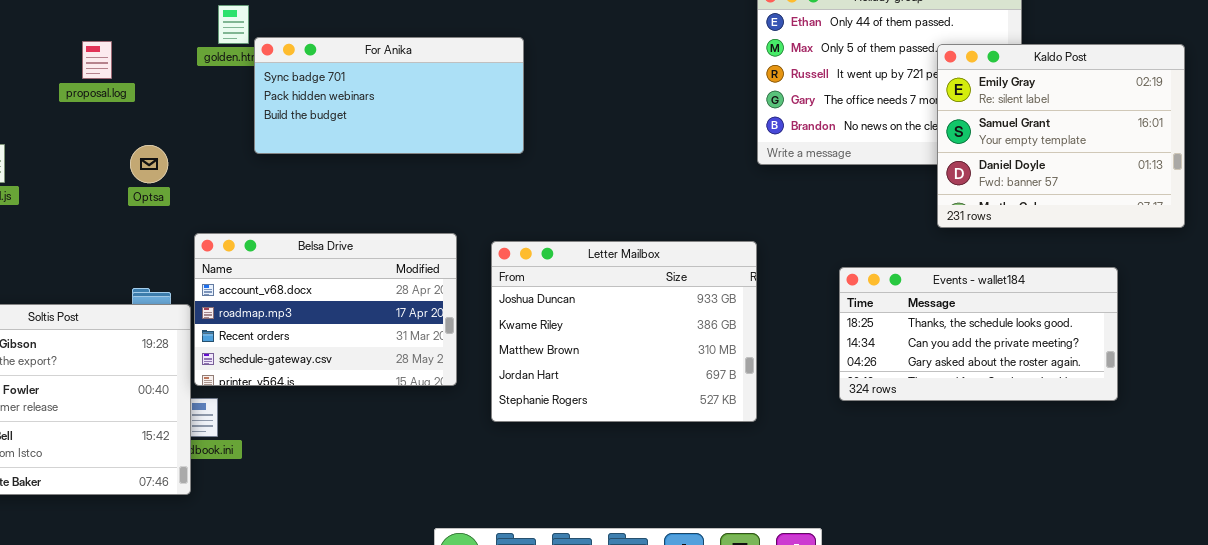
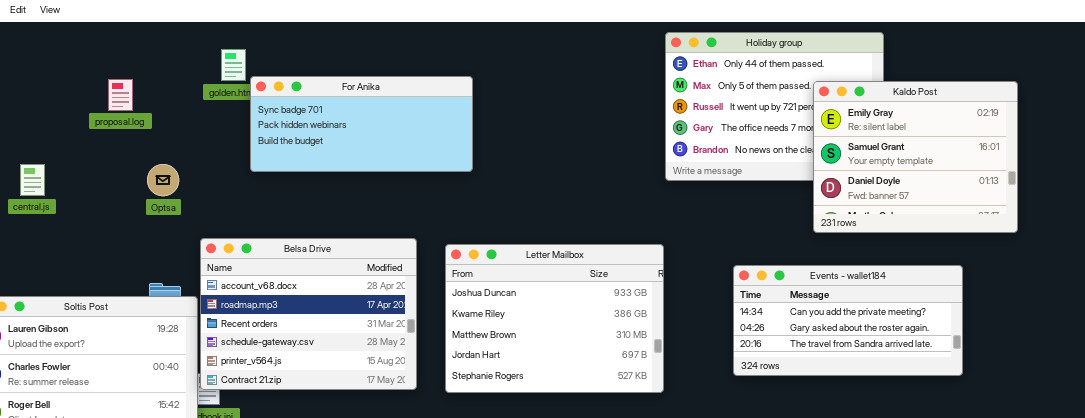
Belsa Drive: [194,233,457,386] -> [200,238,417,390], resized
Events - wallet184: [839,267,1118,401] -> [733,265,963,376], scrolled down 1 row

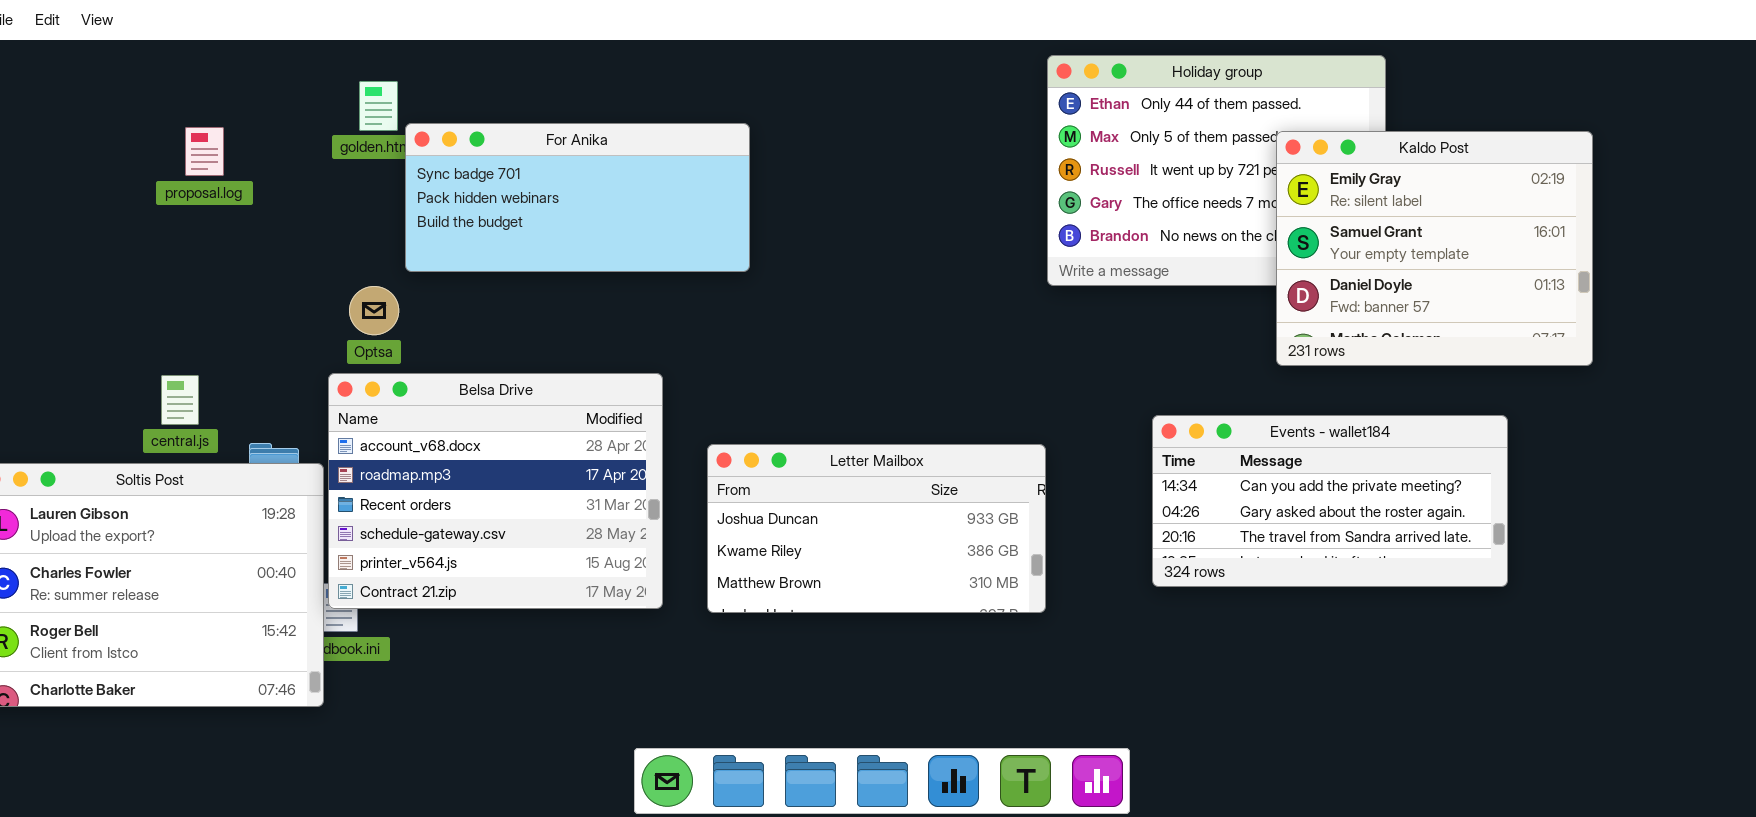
central.js: [20,164,45,196] -> [161,375,199,425], moved
Optsa: [147,164,179,196] -> [349,286,399,335], moved
Letter Mailbox: [445,244,664,393] -> [707,444,1046,613], resized

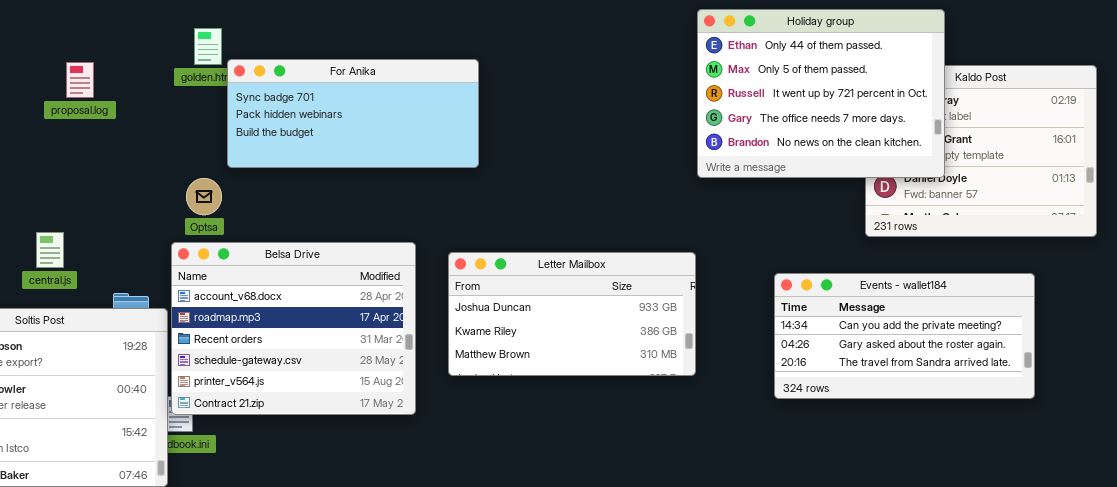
Holiday group: [1047,55,1386,286] -> [697,9,945,178], raised
central.js: [161,375,199,425] -> [36,232,64,268], moved
Letter Mailbox: [707,444,1046,613] -> [448,252,696,376], moved

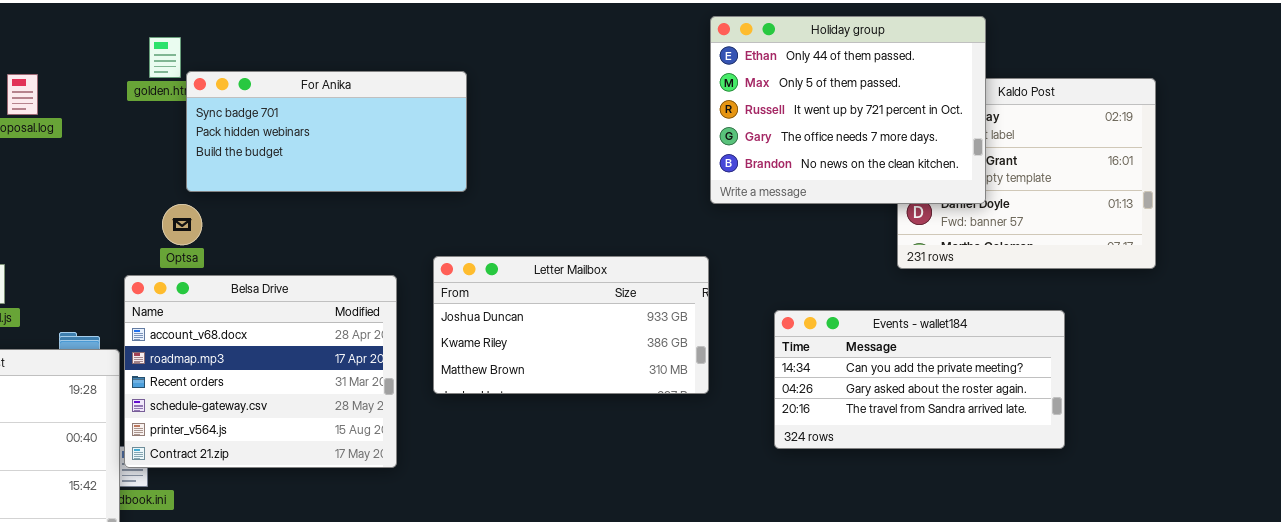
Optsa: [186,178,222,215] -> [162,204,202,245], moved
Letter Mailbox: [448,252,696,376] -> [433,256,709,394], moved
Events - wallet184: [774,273,1035,399] -> [774,310,1065,449], moved

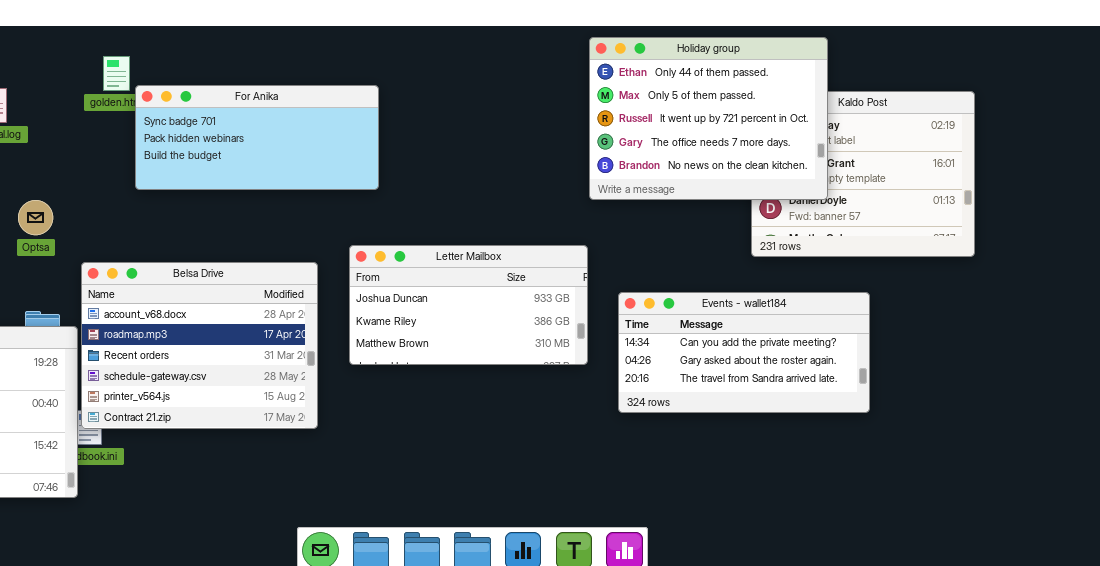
Optsa: [162,204,202,245] -> [18,200,53,235], moved
Events - wallet184: [774,310,1065,449] -> [618,292,870,413], moved

